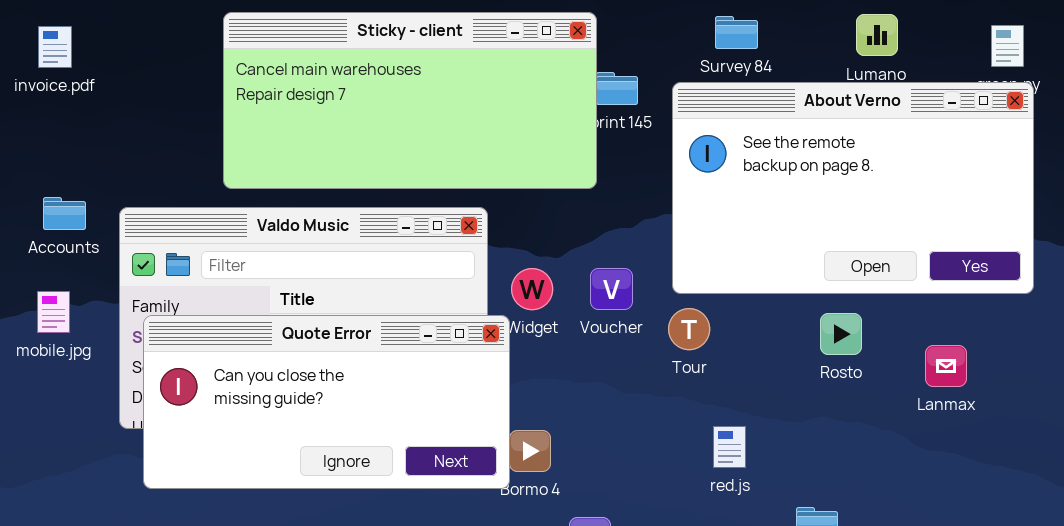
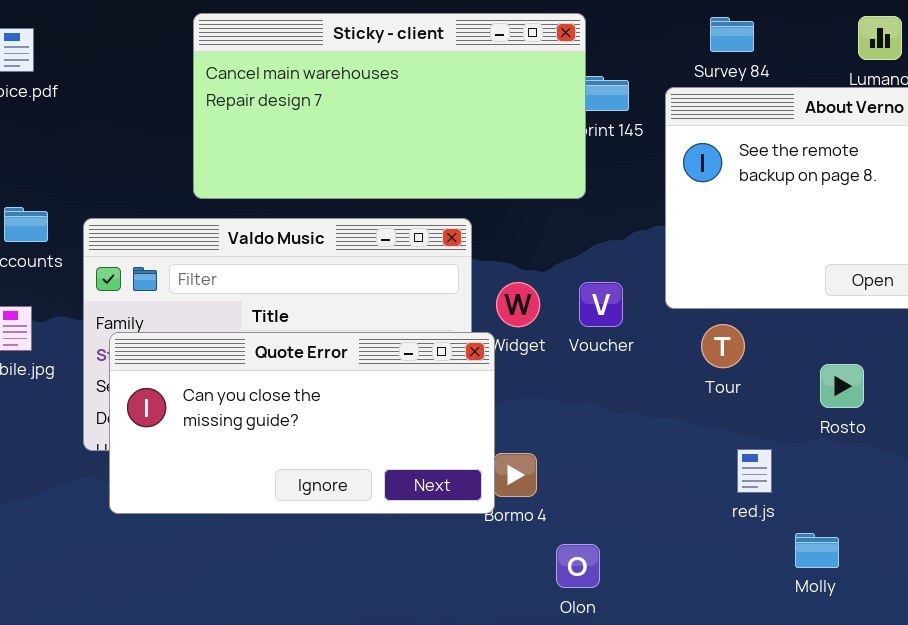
Tour: [668,308,710,350] -> [701,324,745,368], moved
Rosto: [820,313,862,355] -> [820,364,864,408], moved
red.js: [713,426,746,468] -> [737,449,772,493], moved

